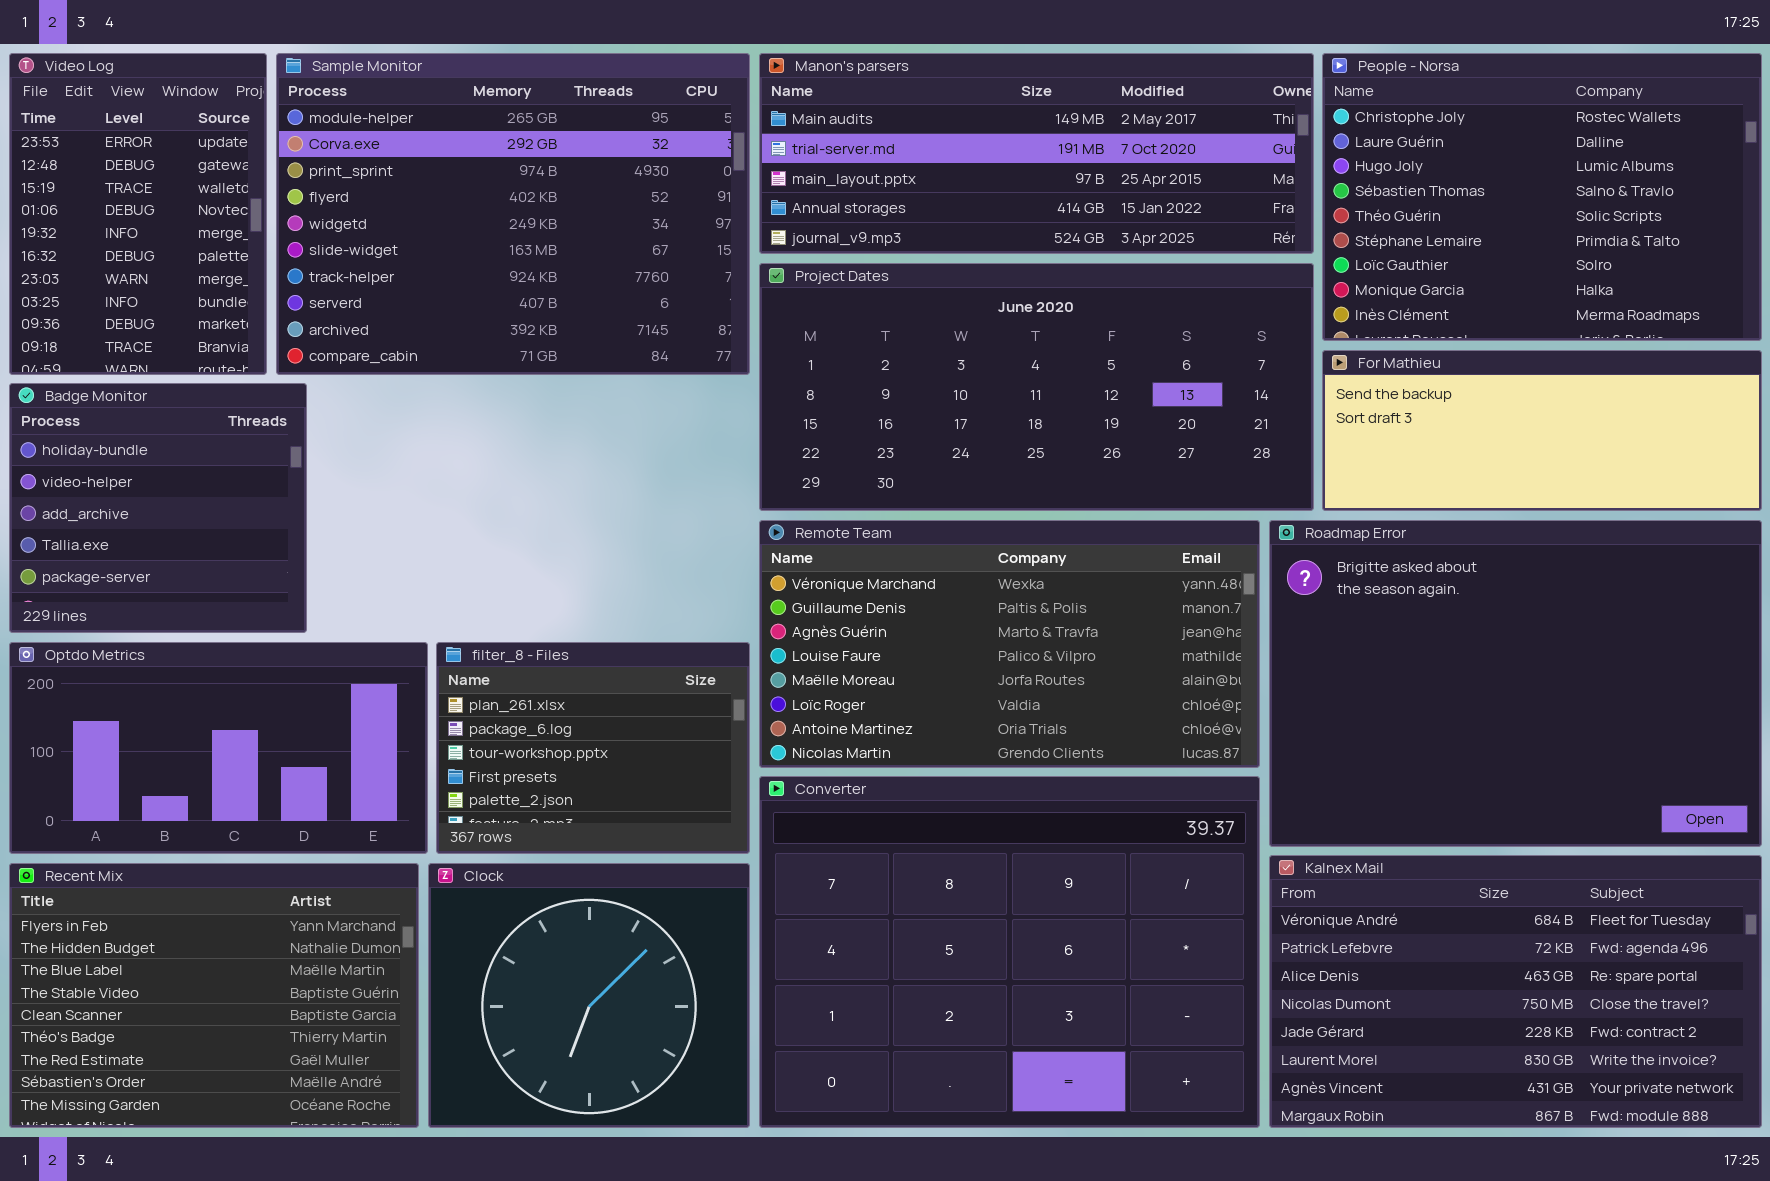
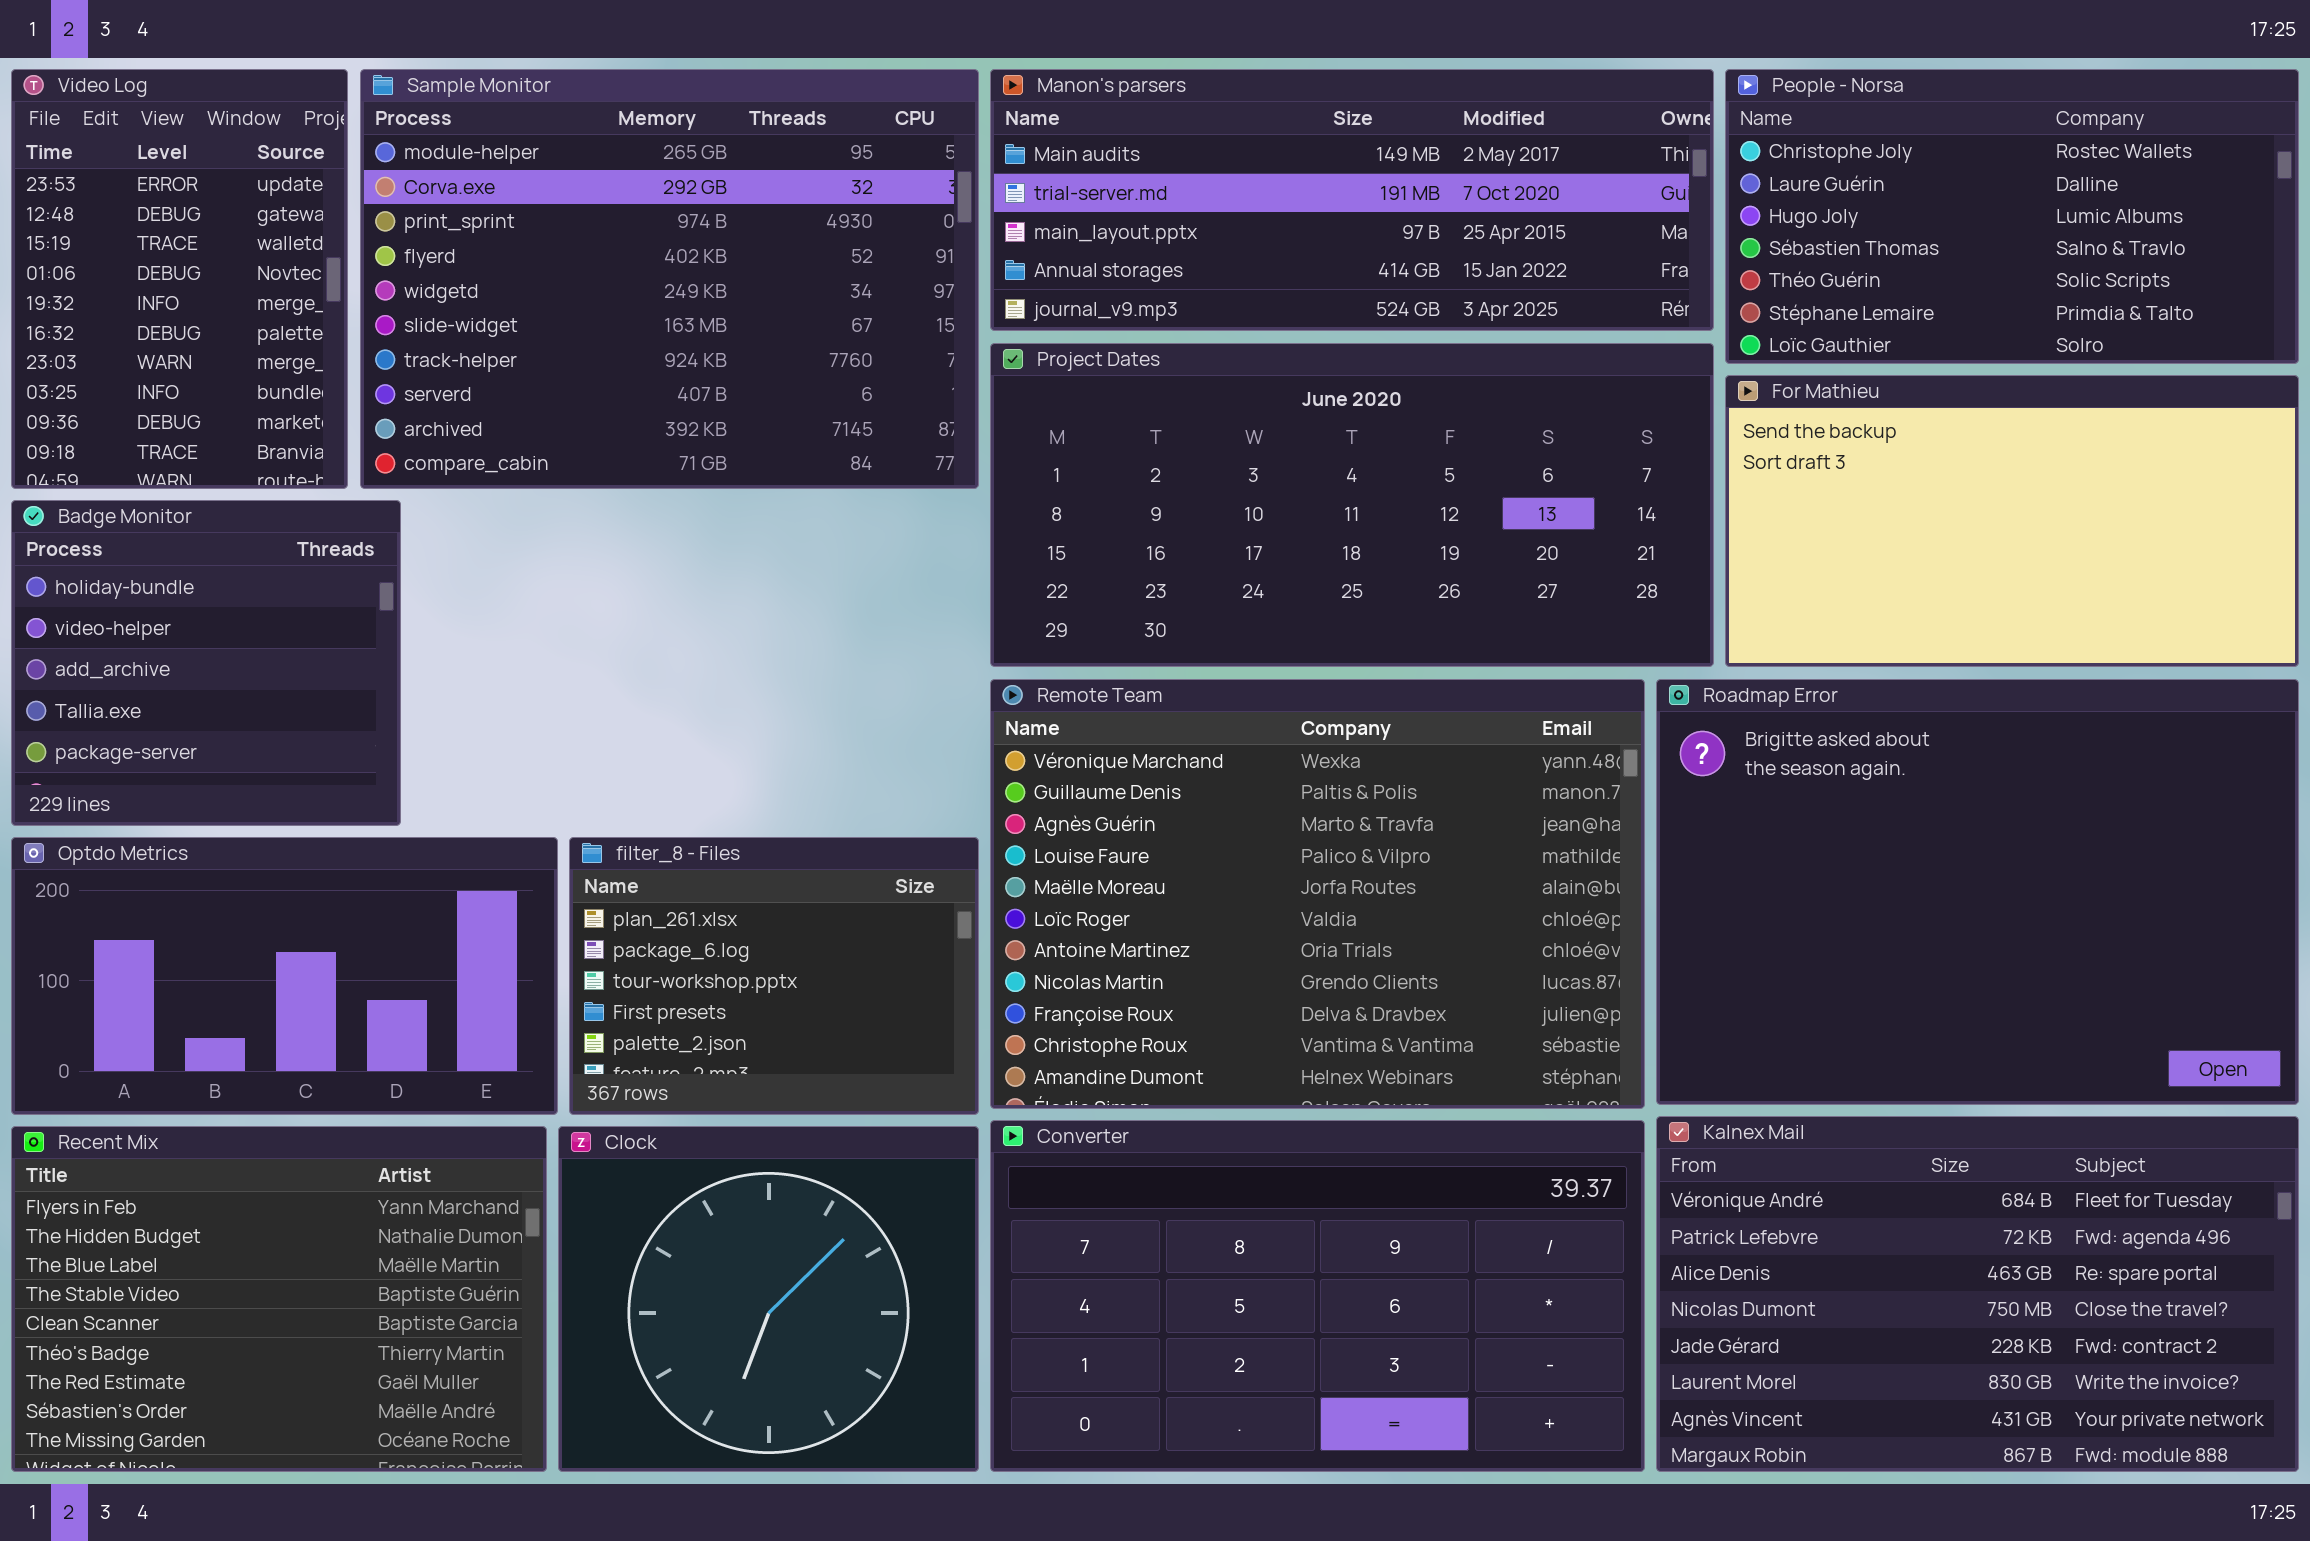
People - Norsa: [1322,53,1762,341] -> [1725,69,2299,364], resized
For Mathieu: [1322,350,1762,511] -> [1725,375,2299,667], resized
Remote Team: [759,520,1260,768] -> [990,679,1645,1109], resized
Converter: [759,776,1260,1128] -> [990,1120,1645,1472], resized

